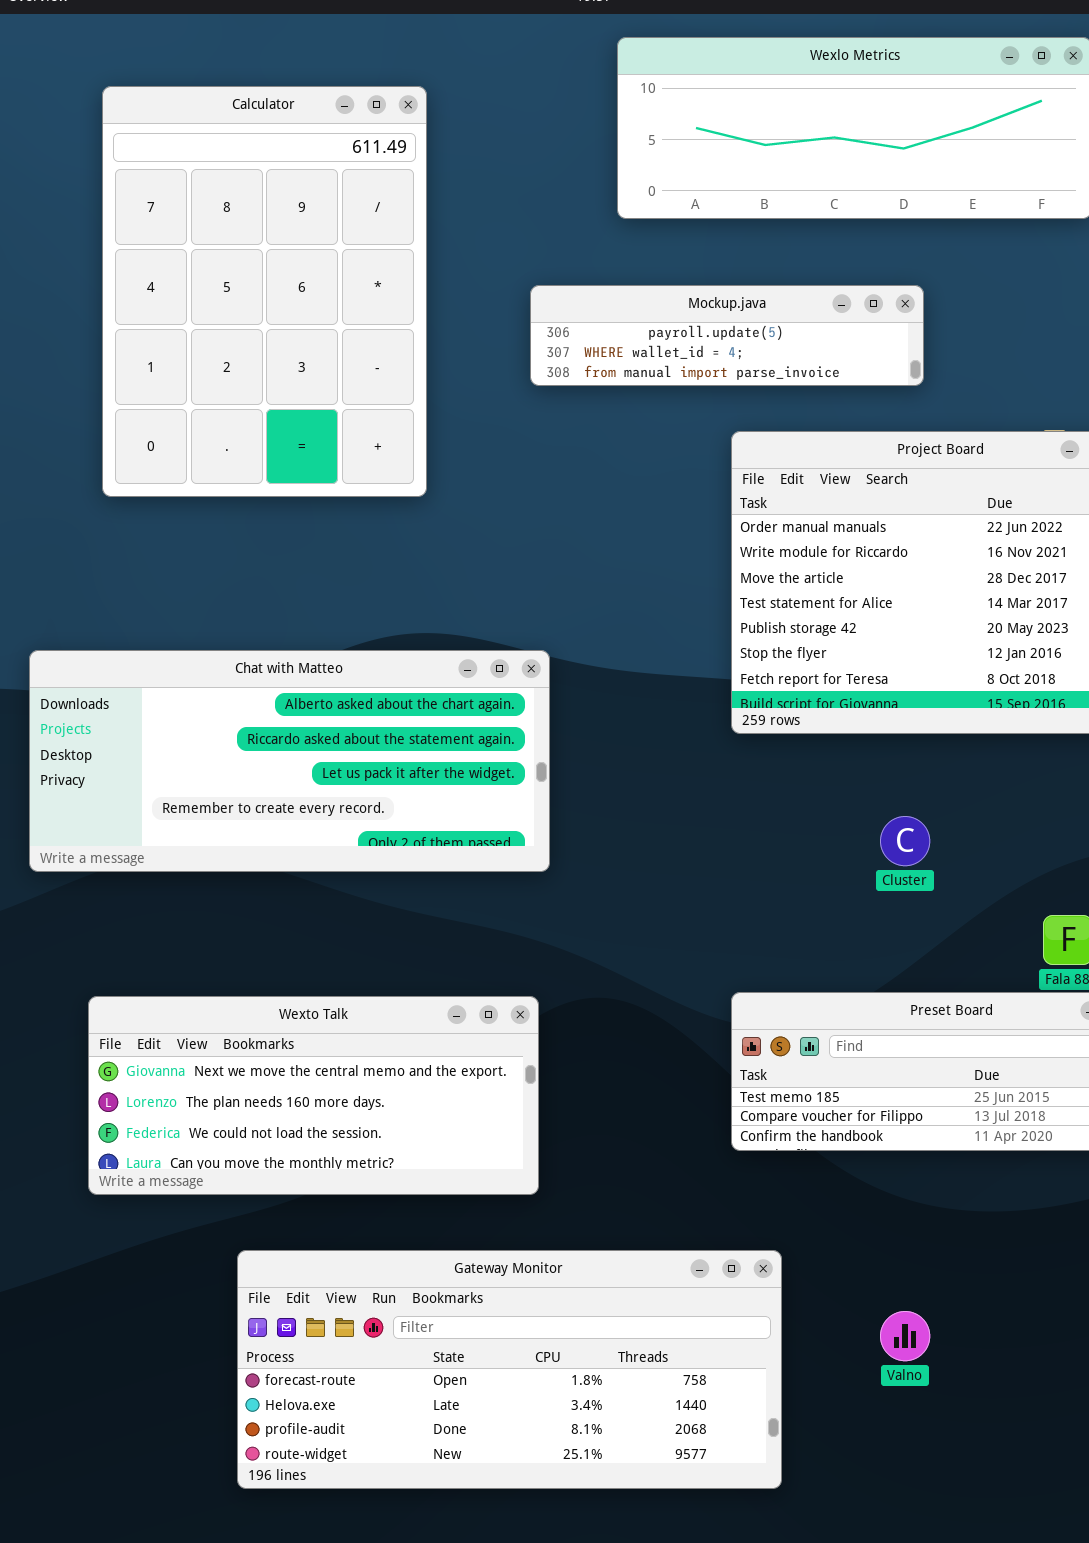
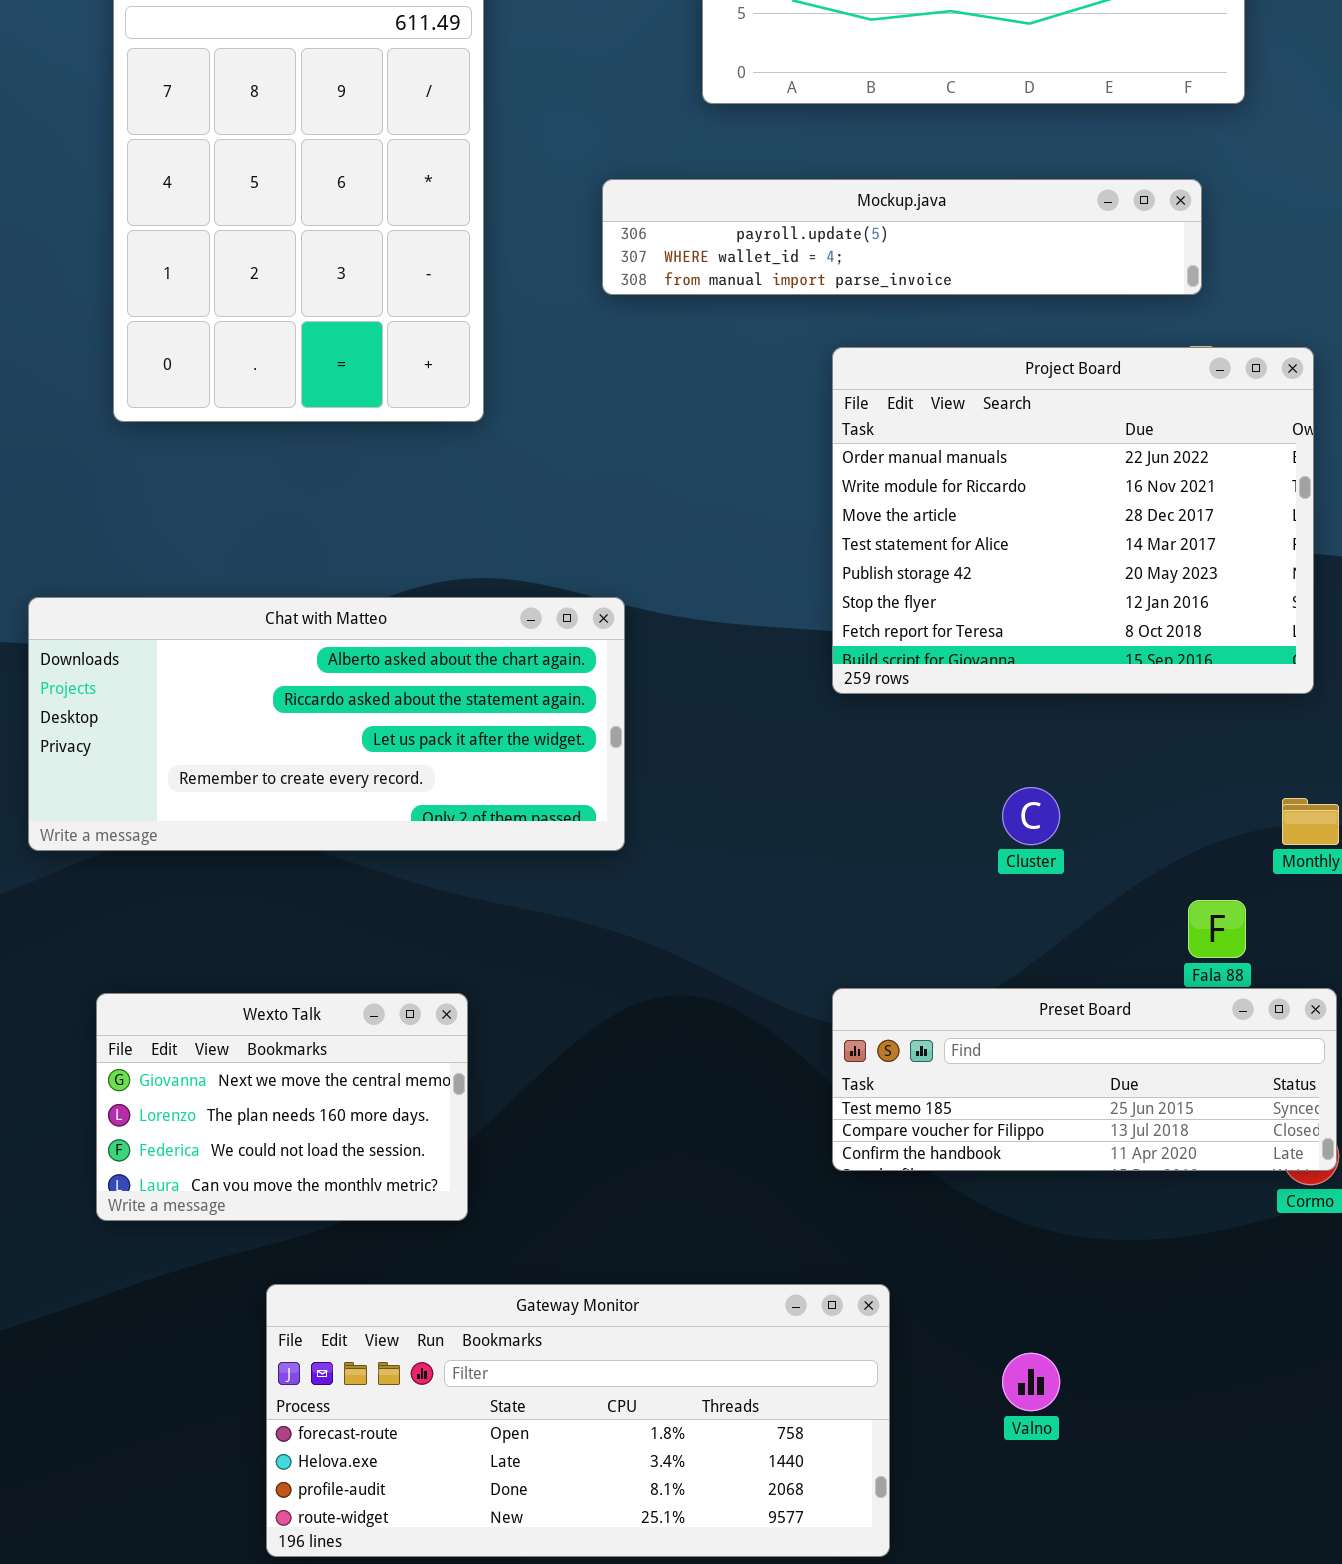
Mockup.java: [530,285,924,386] -> [602,179,1202,295], resized
Wexto Talk: [88,996,539,1195] -> [96,993,468,1221], resized

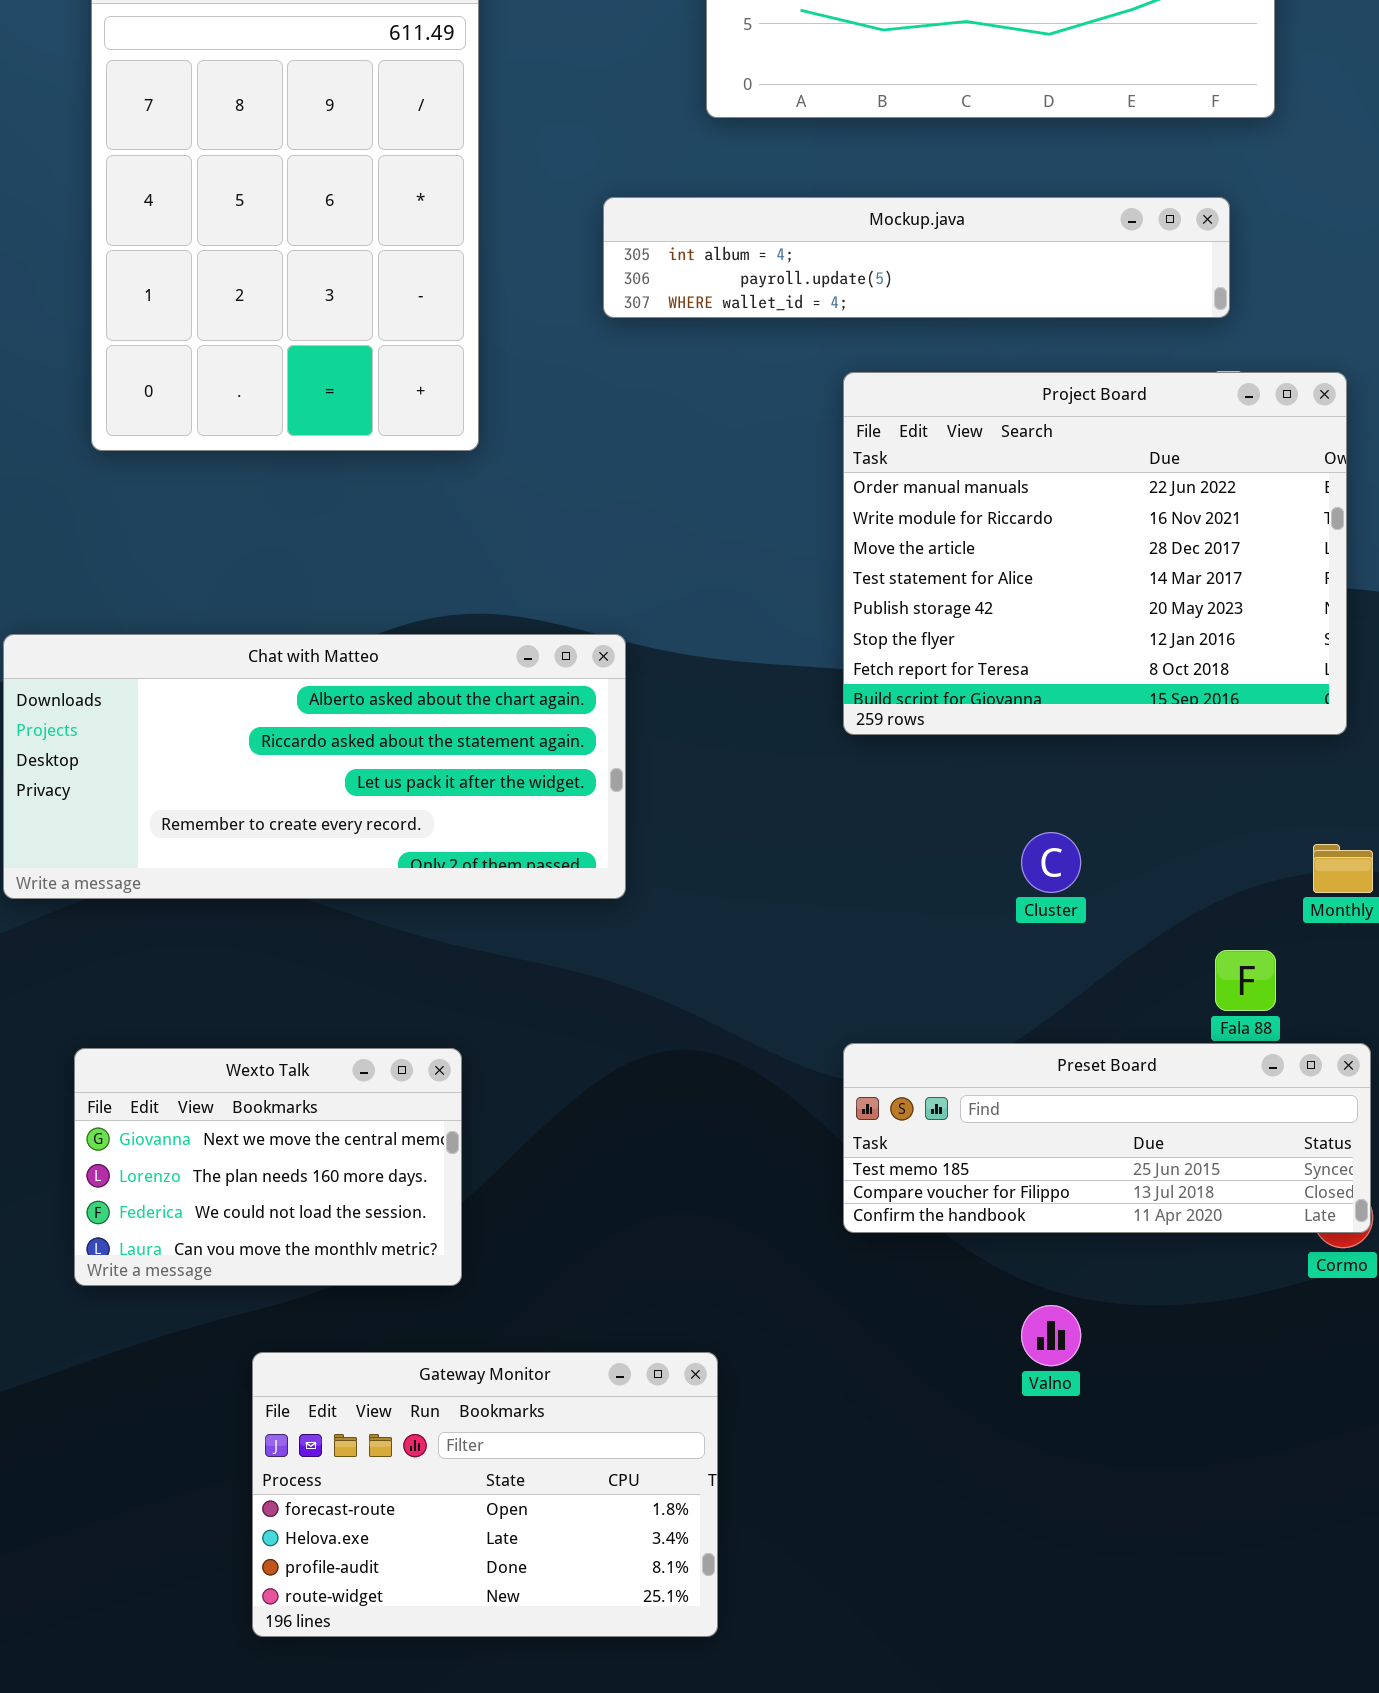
Mockup.java: [602,179,1202,295] -> [603,197,1230,318], scrolled up 1 row
Gateway Monitor: [266,1284,890,1557] -> [252,1352,718,1637], resized
Valno: [1002,1353,1060,1411] -> [1021,1305,1081,1366], moved

